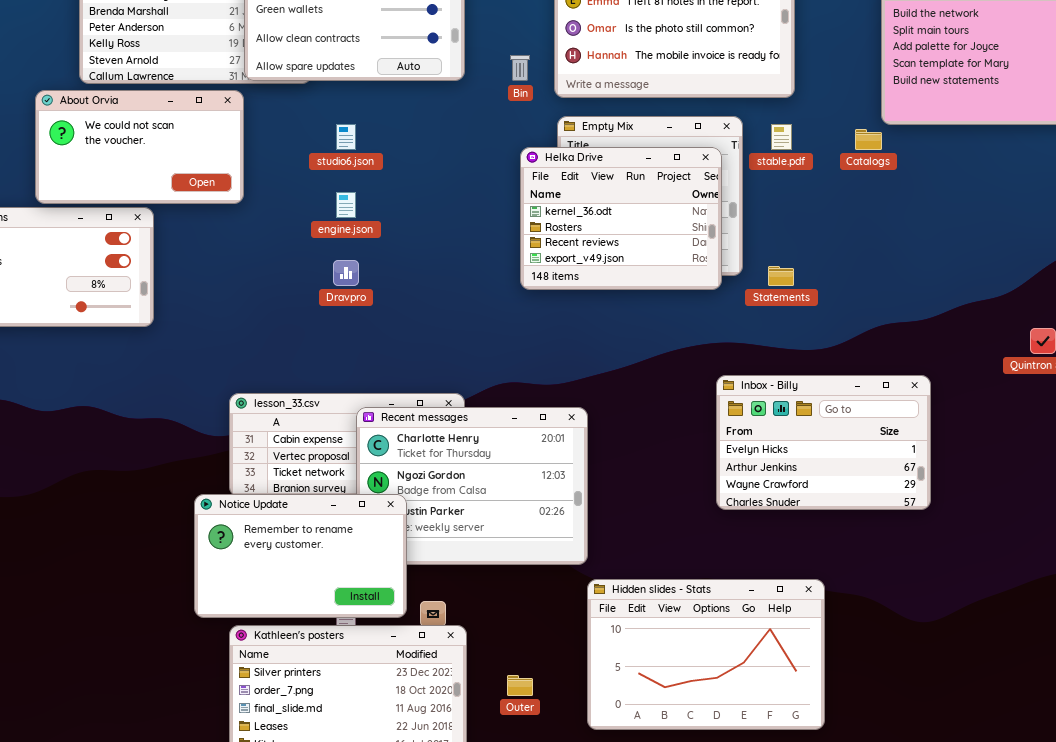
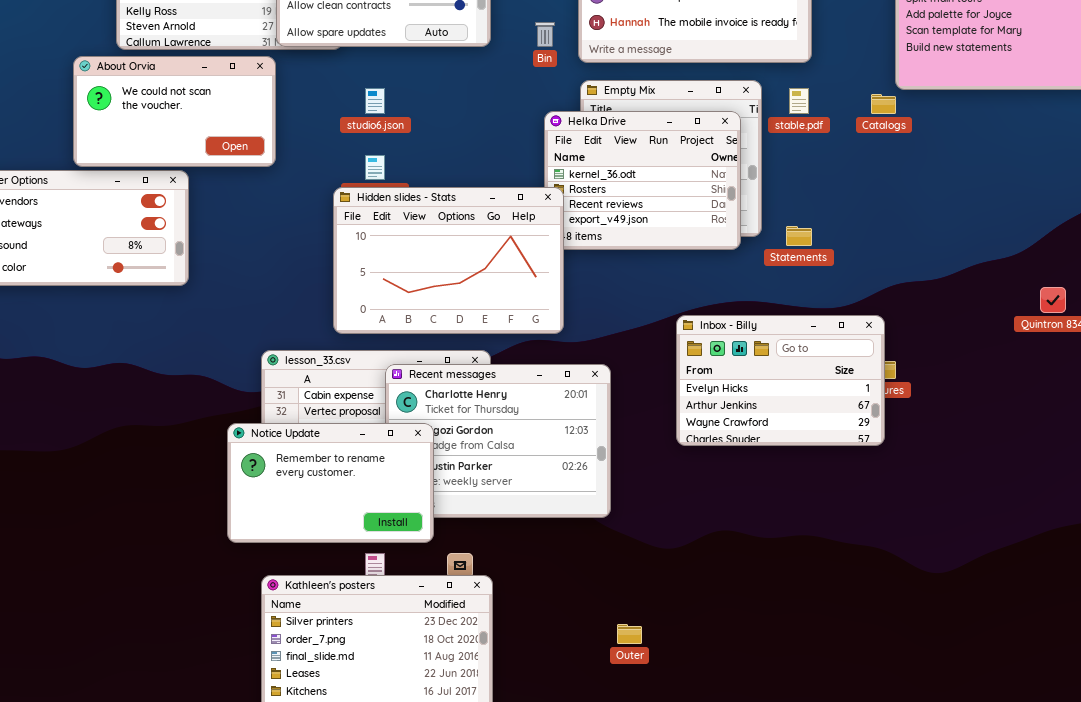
Inbox - Billy: [716,375,931,510] -> [676,315,885,446], moved
Notice Update: [194,494,407,618] -> [227,423,434,543], moved
Hidden slides - Stats: [587,579,825,730] -> [333,187,564,334], moved
Outer: [507,675,533,696] -> [617,624,642,644], moved

